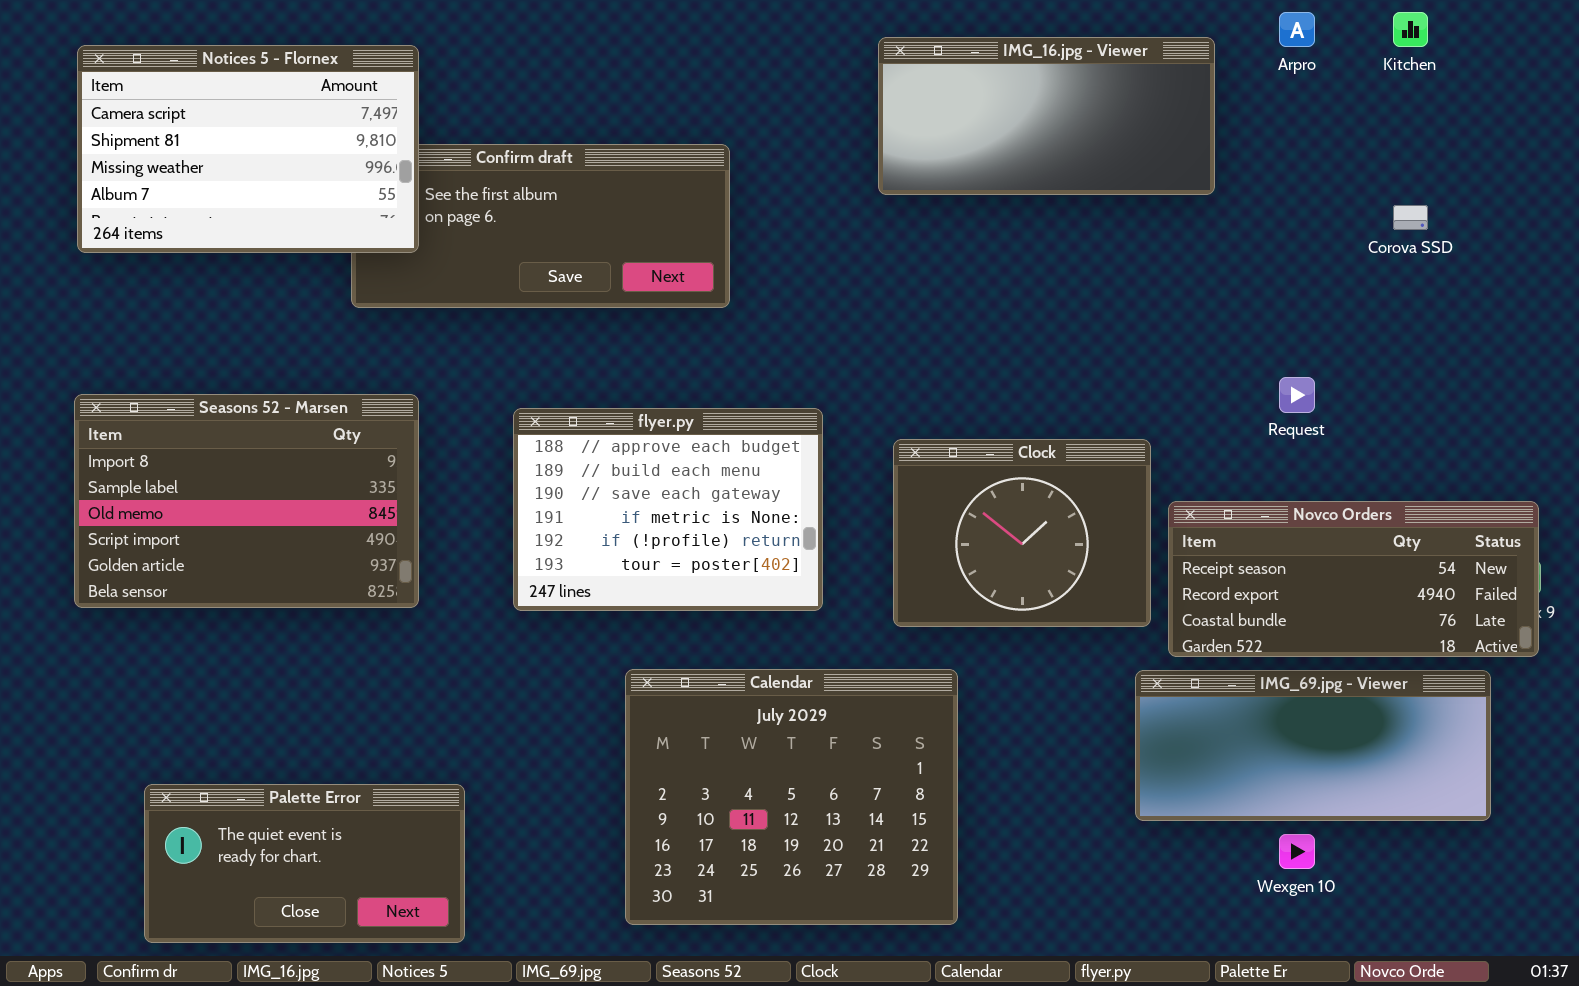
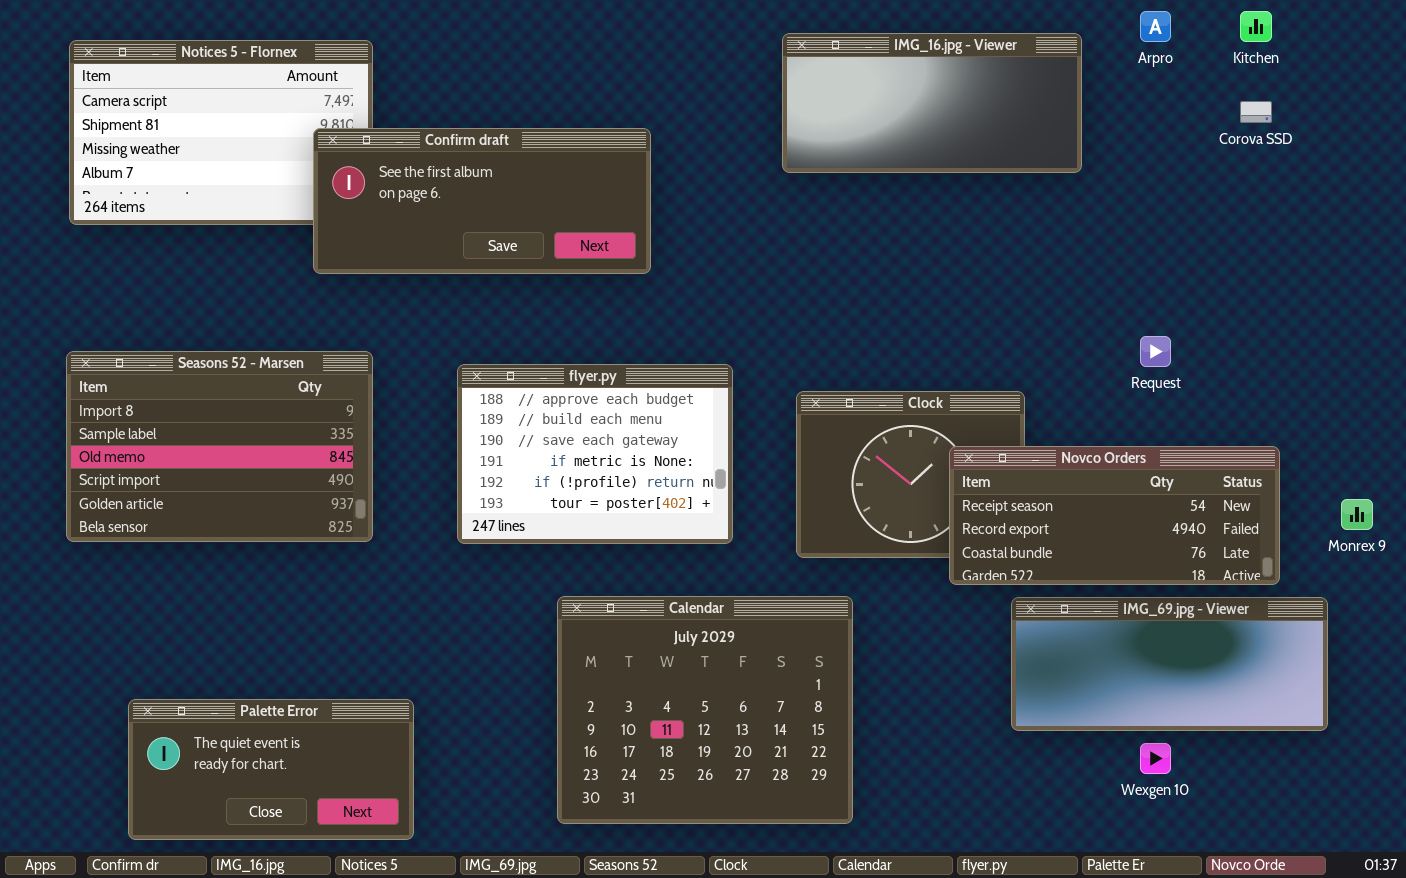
Confirm draft: [351,144,730,308] -> [313,128,651,274], raised
Corova SSD: [1393,205,1428,230] -> [1240,101,1272,123], moved
Novco Orders: [1168,501,1539,657] -> [949,446,1280,585], moved

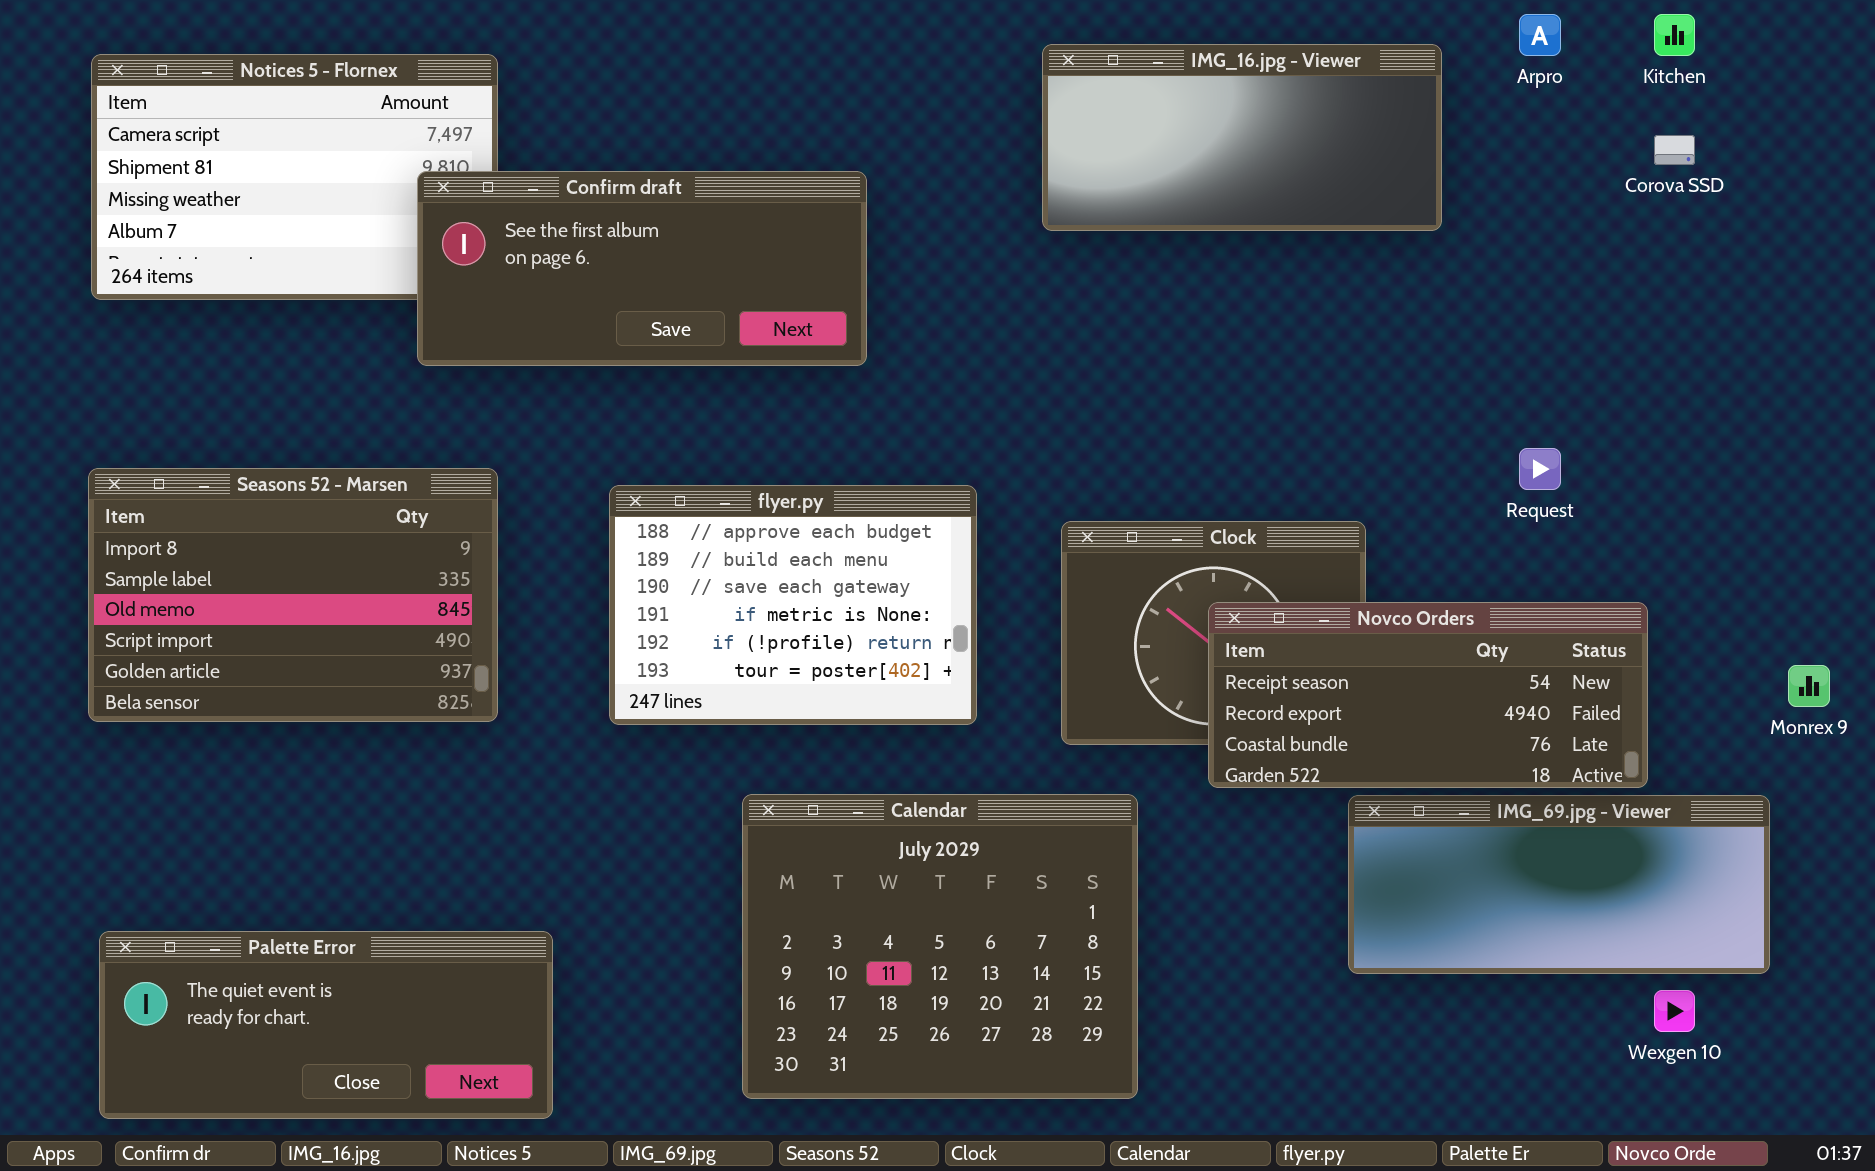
Novco Orders: [949,446,1280,585] -> [1208,602,1648,788], moved
Palette Error: [128,699,414,840] -> [99,931,553,1119], resized
Wexgen 10: [1140,743,1171,774] -> [1654,990,1695,1032], moved

